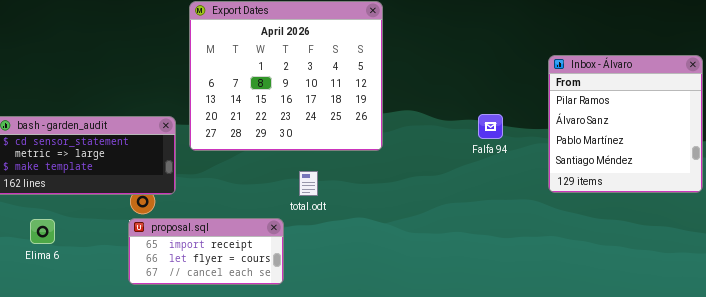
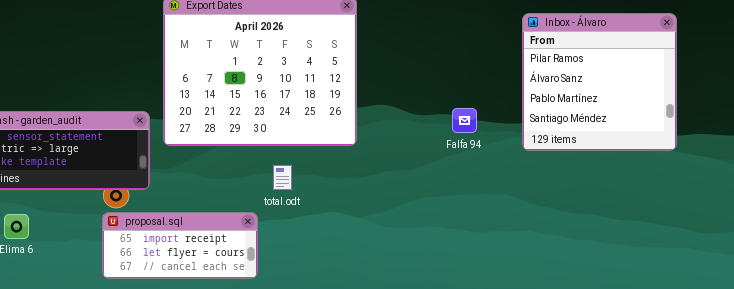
Inbox - Álvaro: [548,55,703,193] -> [522,13,677,151], moved

